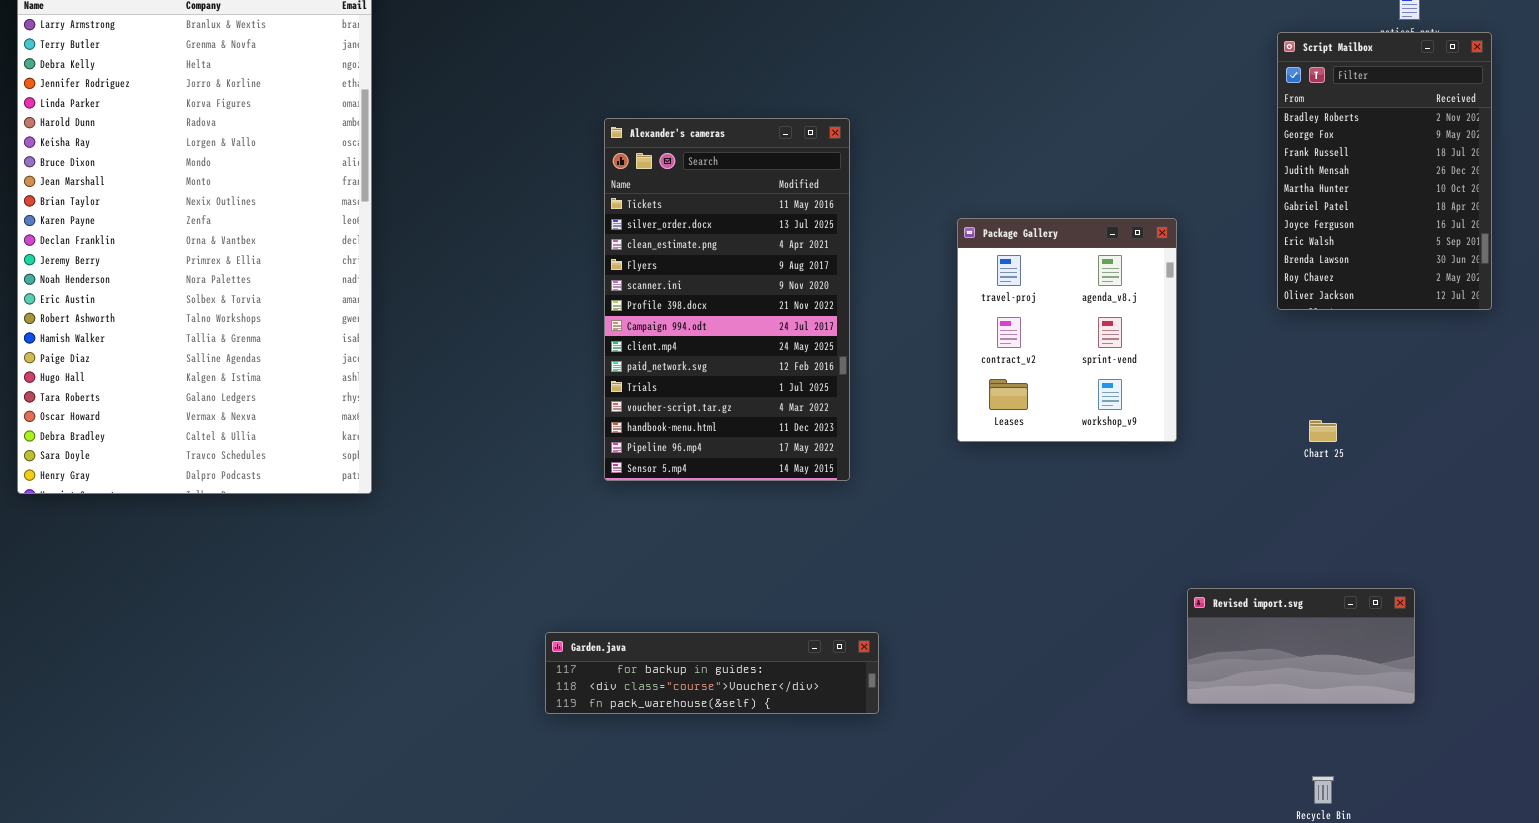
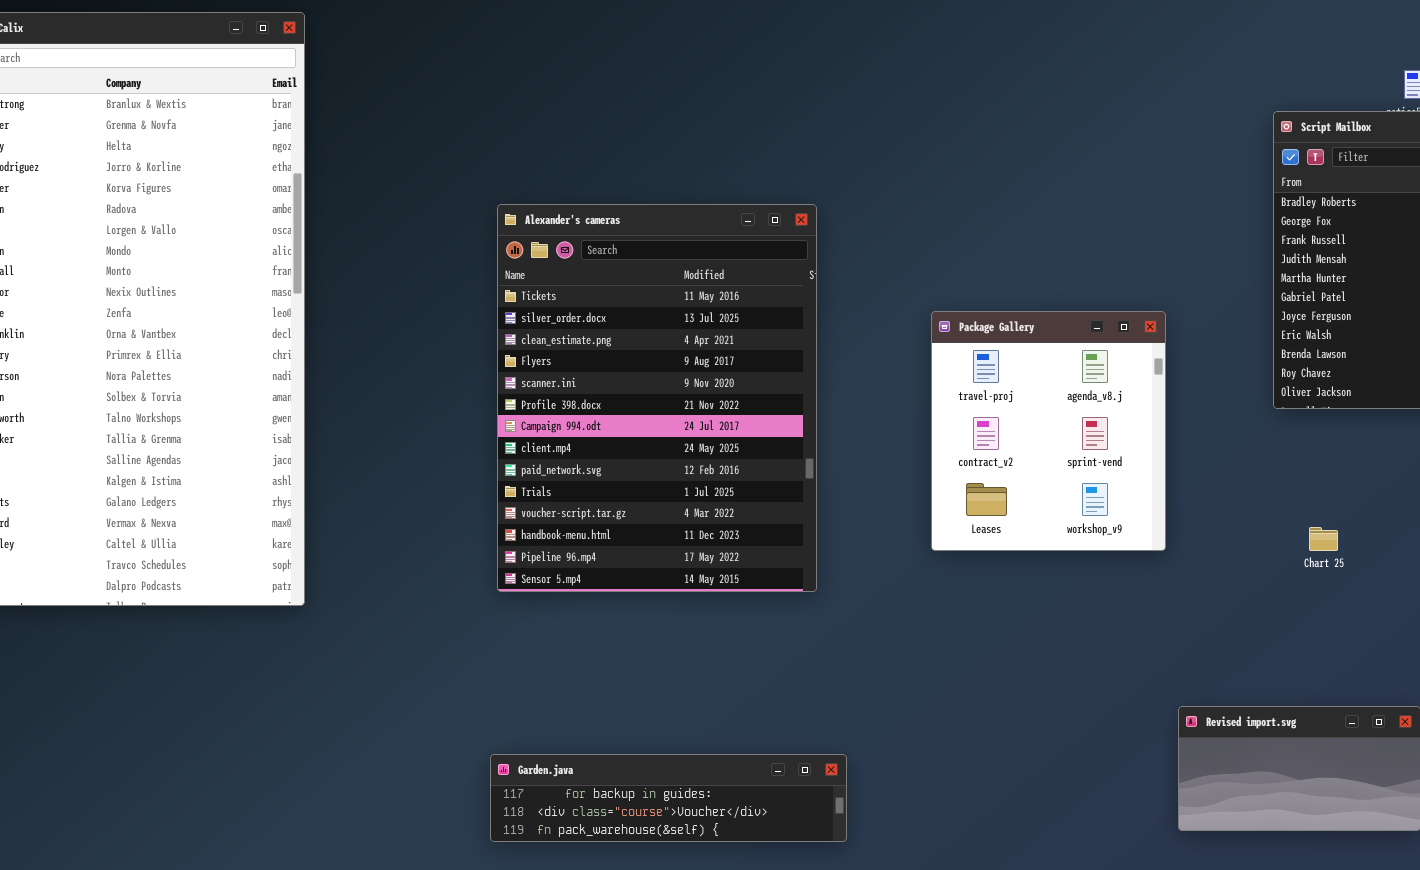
Alexander's cameras: [604,118,850,481] -> [497,204,817,592], resized

